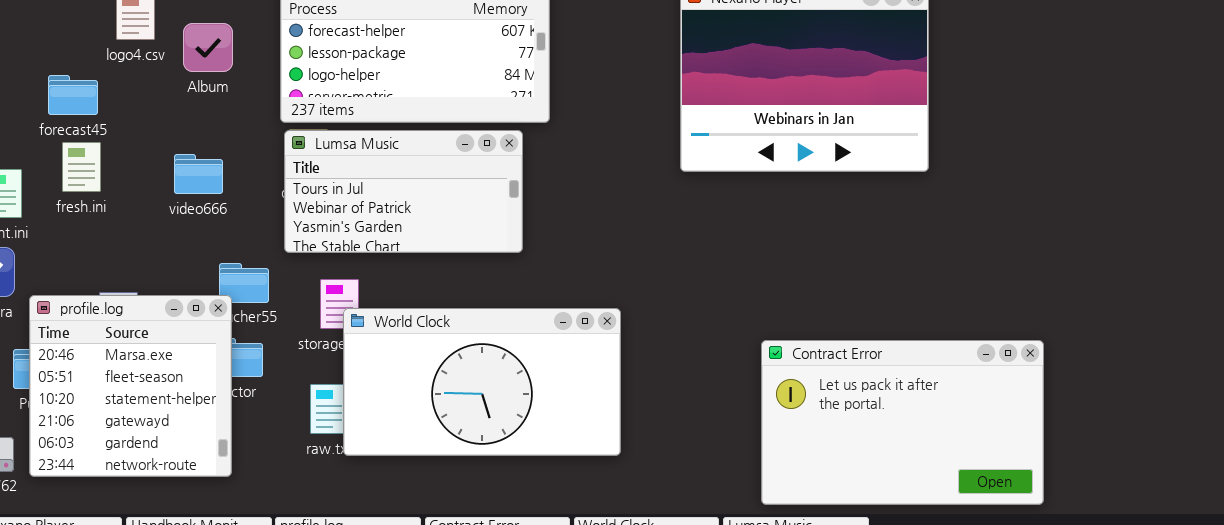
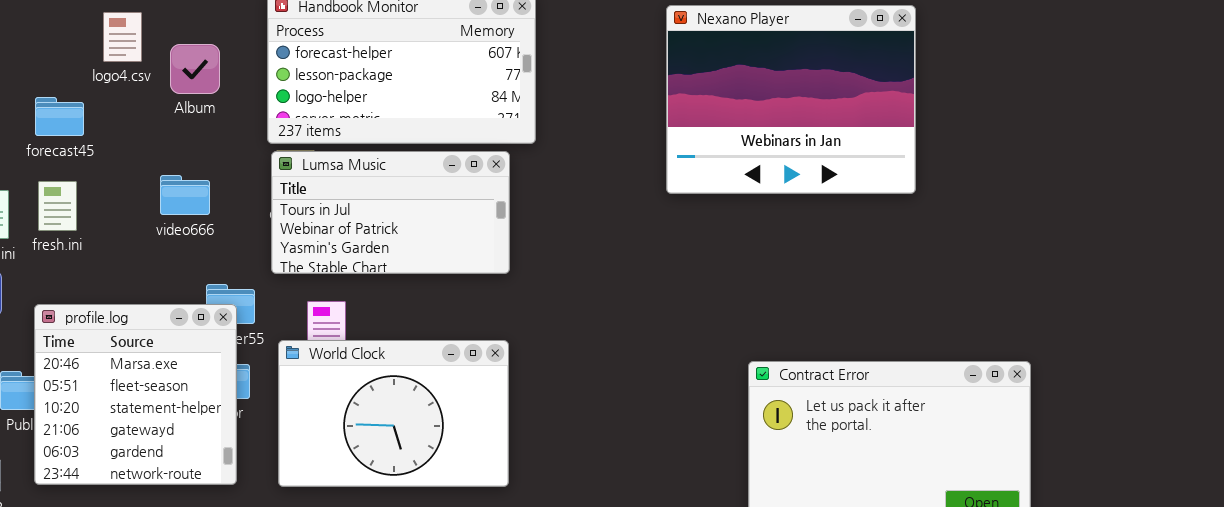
fresh.ini: [62,142,101,192] -> [38,181,77,231], moved
profile.log: [29,295,232,477] -> [34,304,237,485], moved
World Clock: [343,308,621,456] -> [278,340,509,487], moved, resized

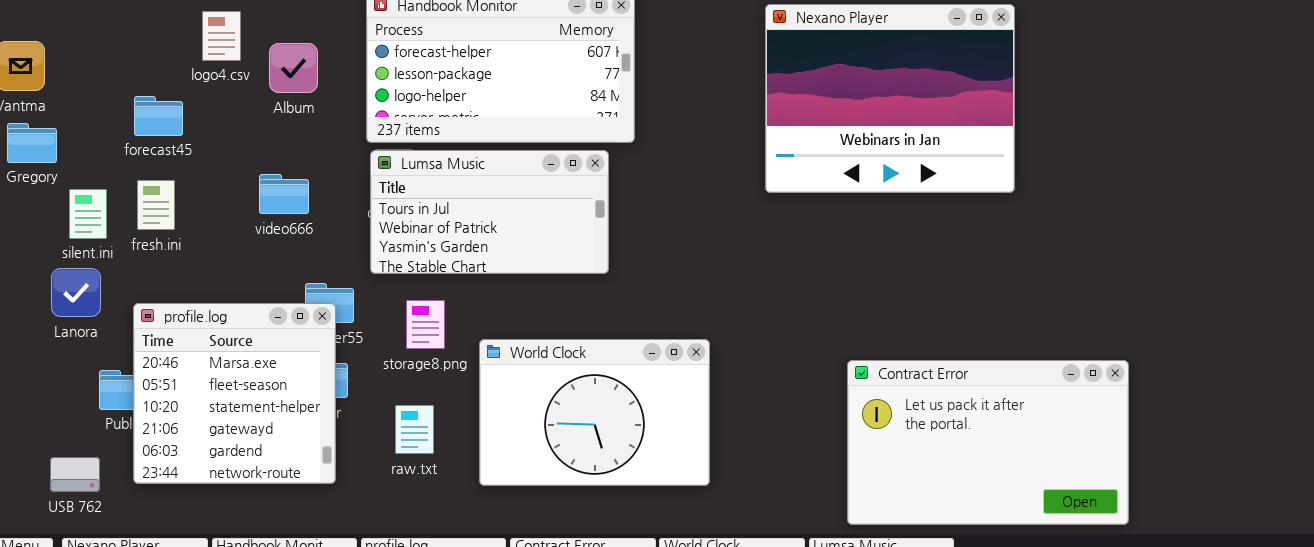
World Clock: [278,340,509,487] -> [479,339,710,486], moved

